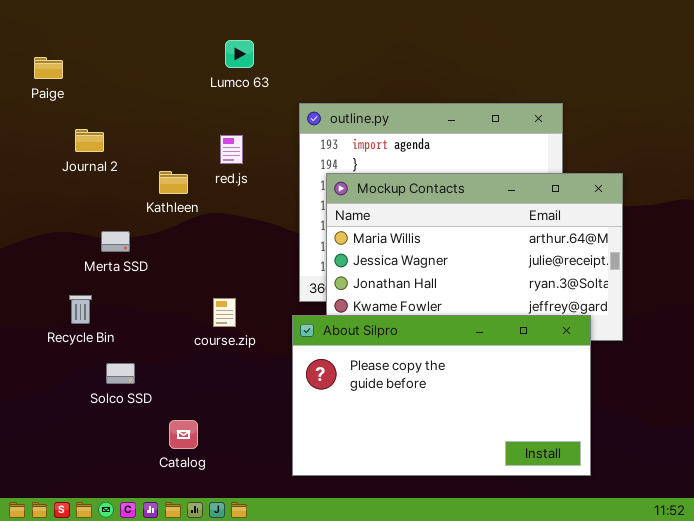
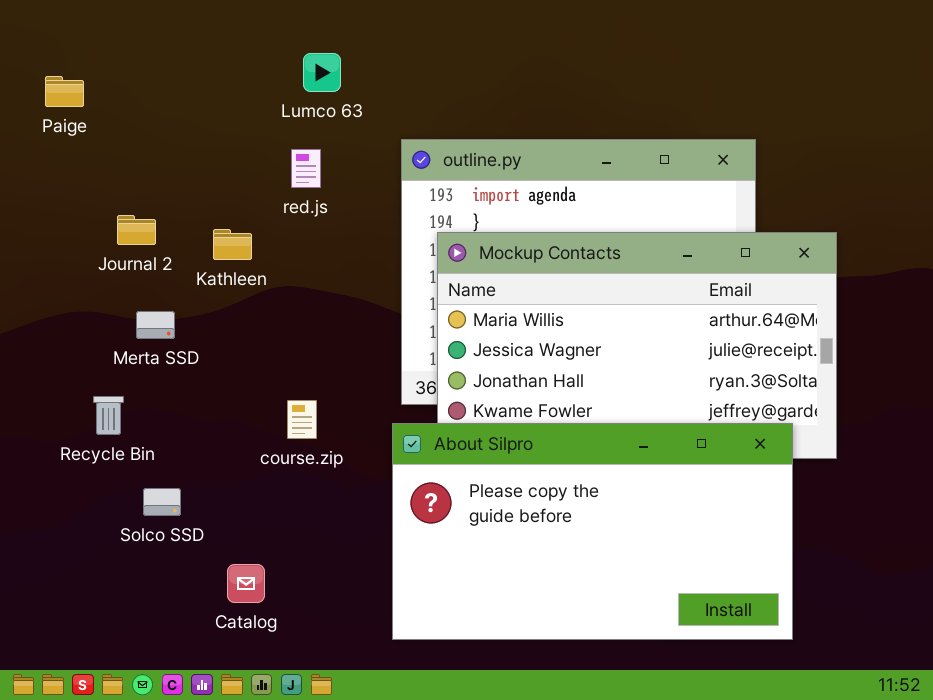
Journal 2: [75,129,104,152] -> [117,215,156,245], moved
red.js: [220,135,243,164] -> [291,149,321,188], moved

